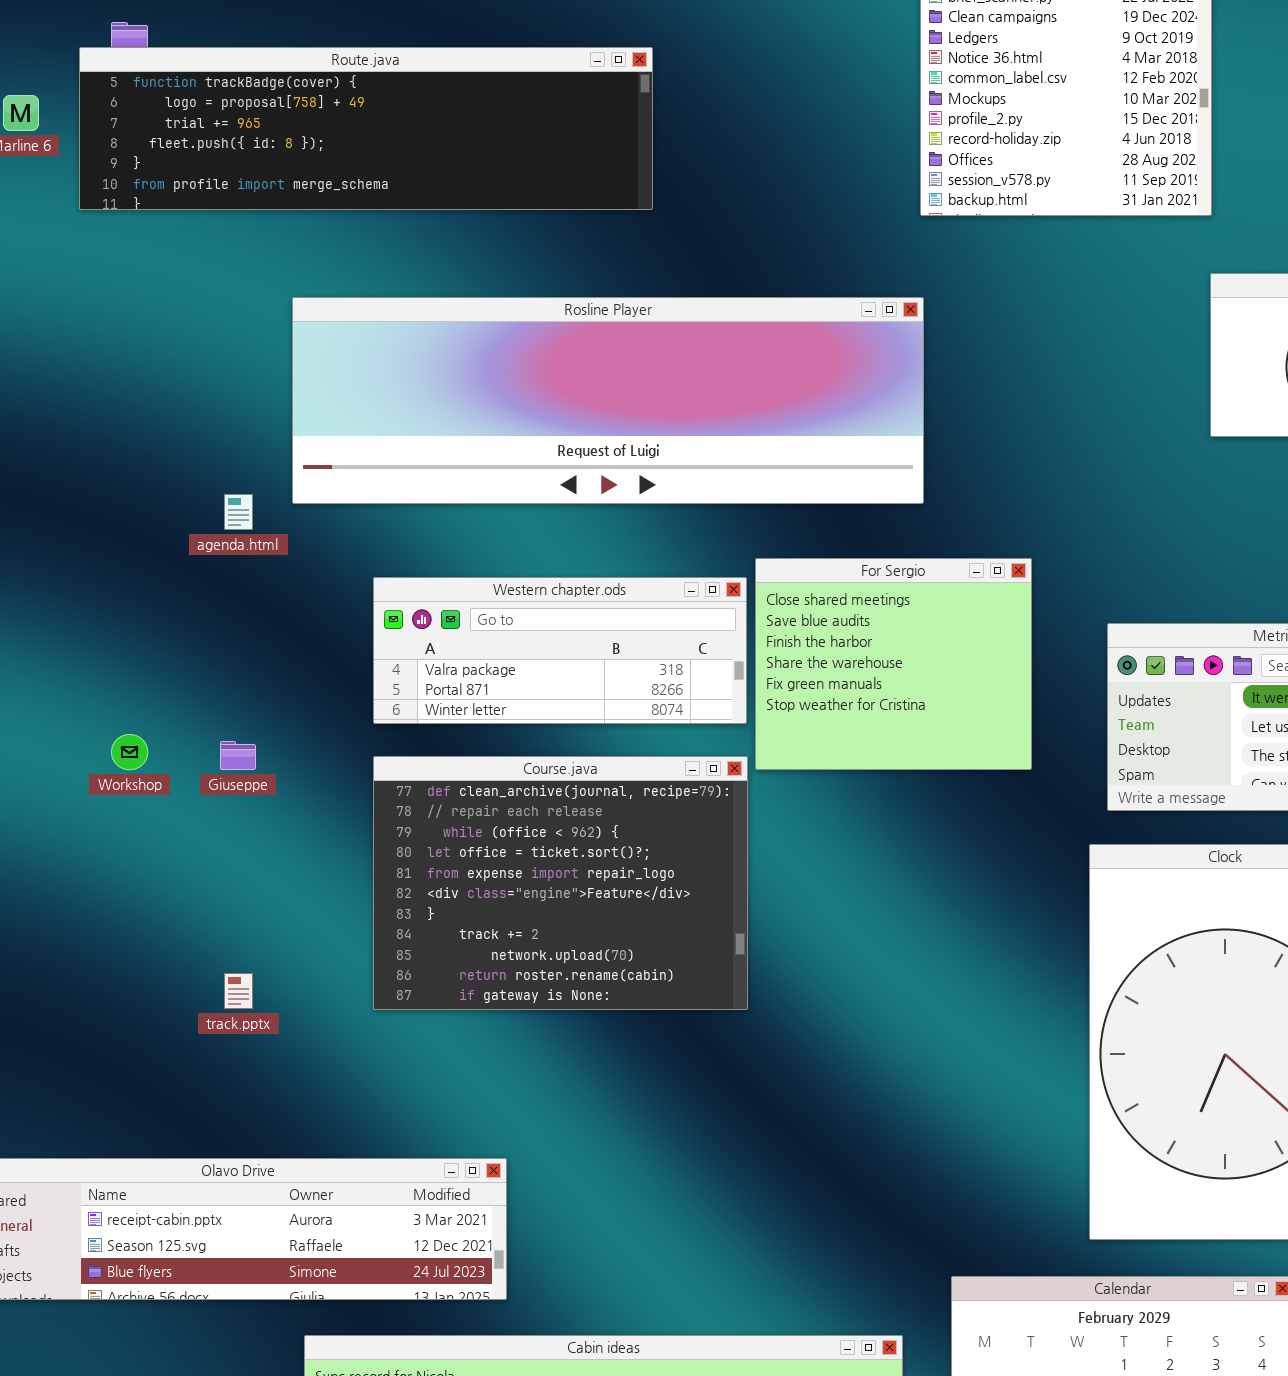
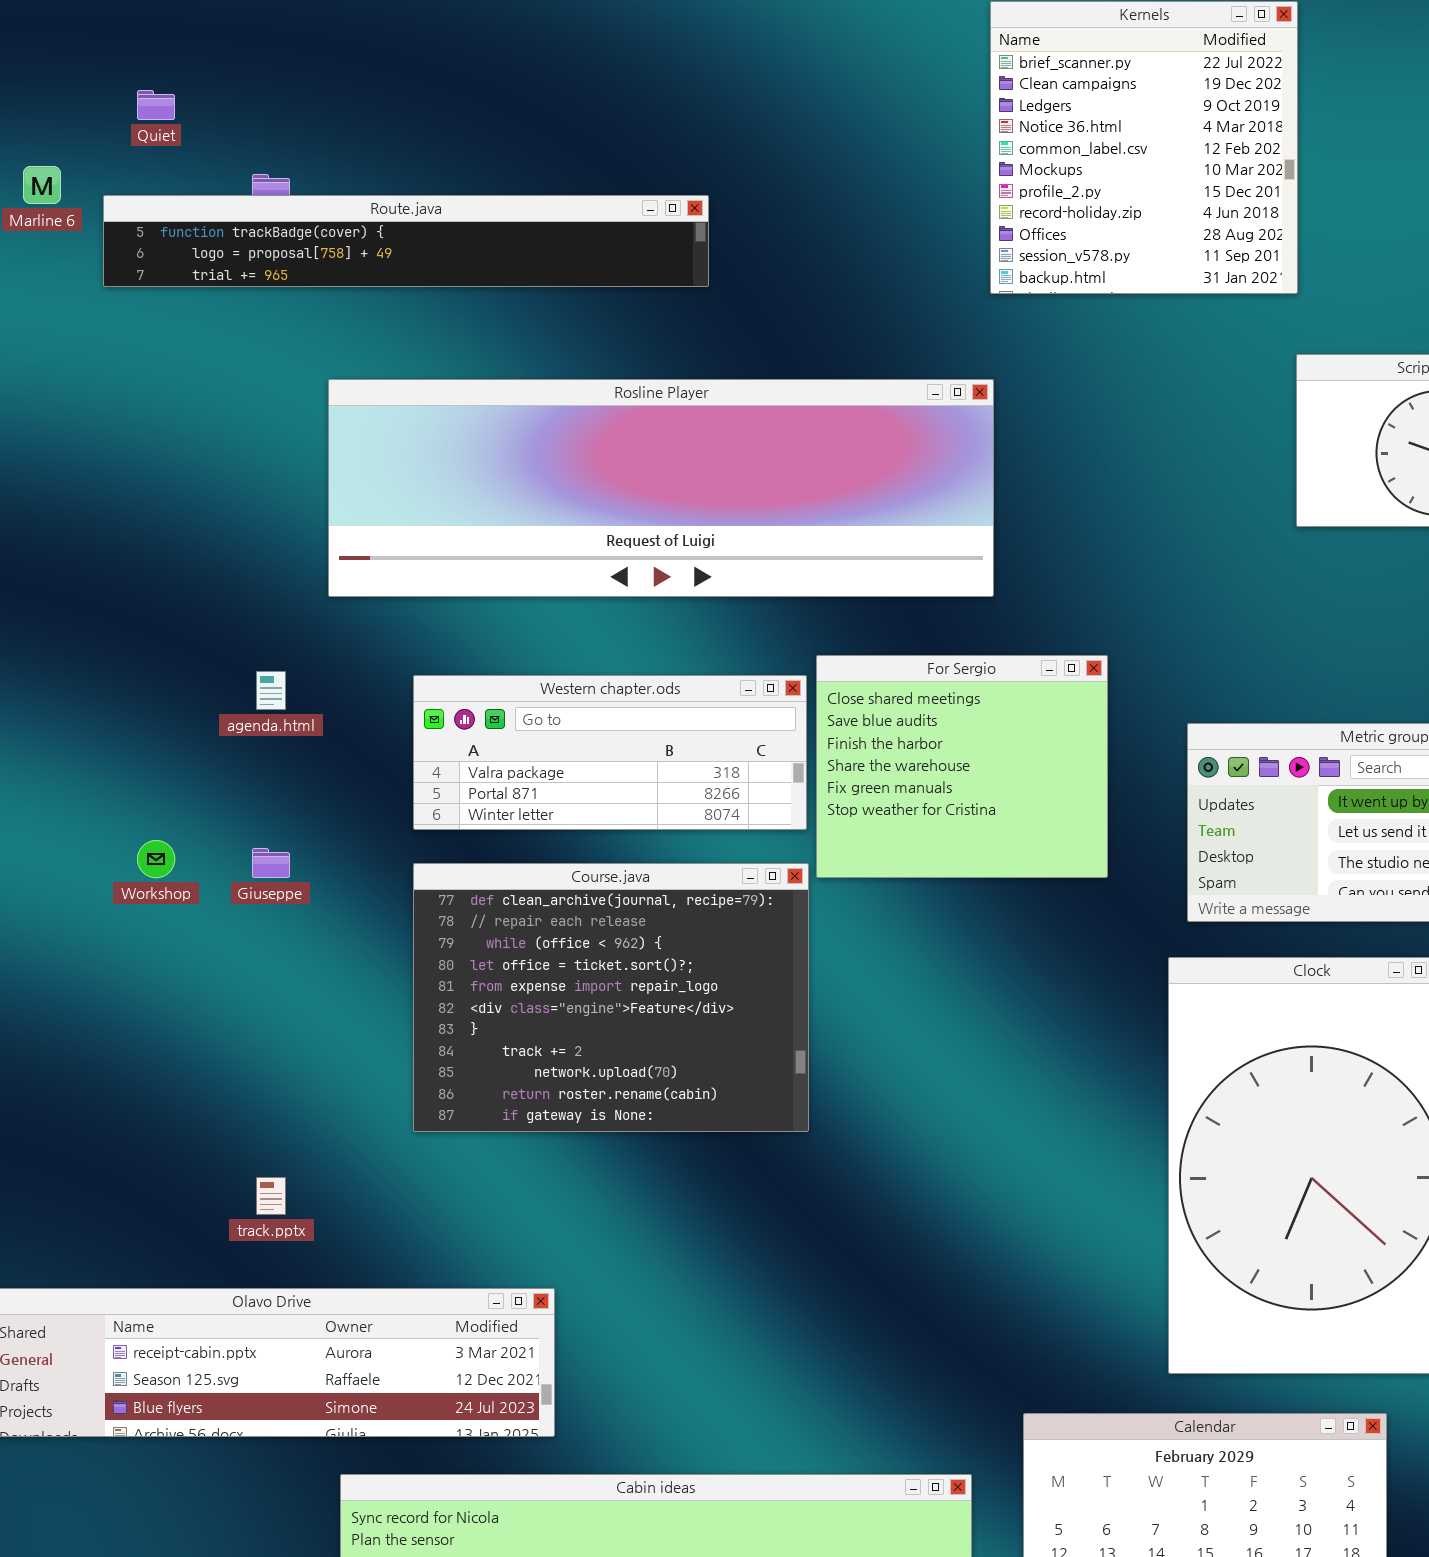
Route.java: [79,47,653,210] -> [103,195,709,287], resized
agenda.html: [224,494,253,530] -> [256,671,286,710], moved
track.pptx: [224,973,253,1009] -> [256,1177,286,1215], moved

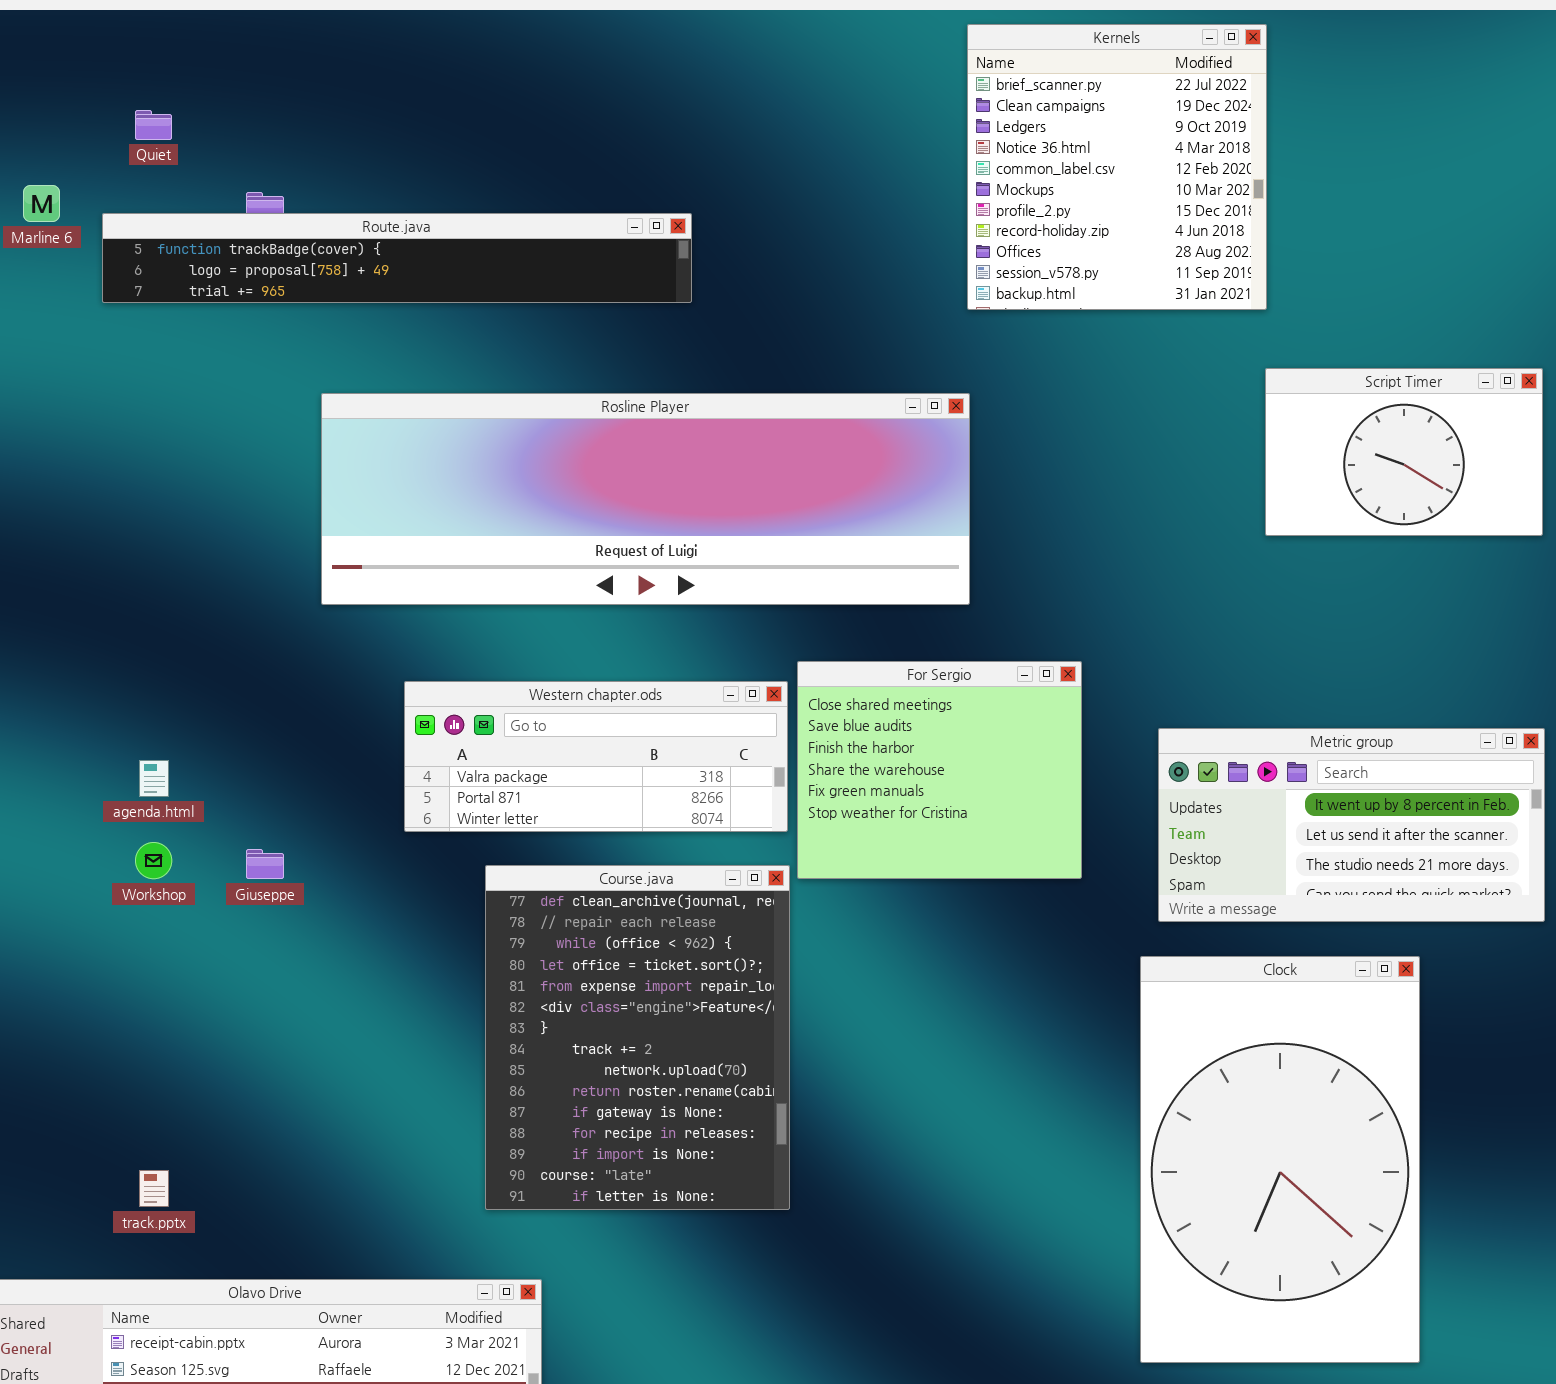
agenda.html: [256,671,286,710] -> [139,760,169,797], moved
Course.java: [413,863,809,1132] -> [485,865,790,1210], resized
track.pptx: [256,1177,286,1215] -> [139,1170,169,1207], moved

